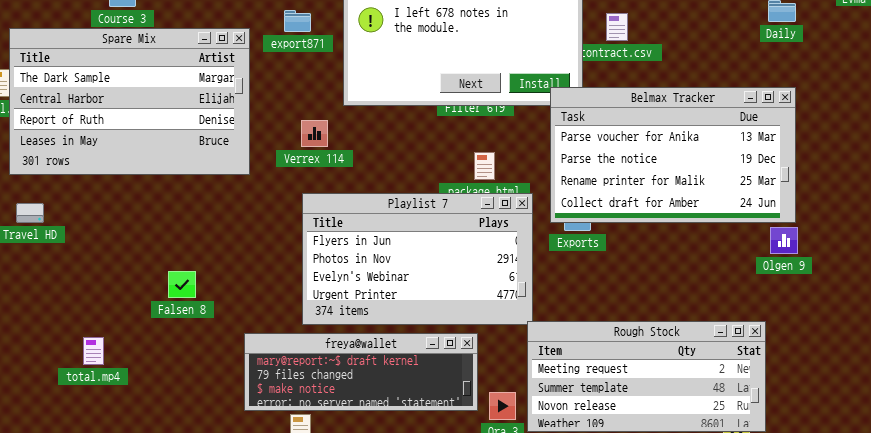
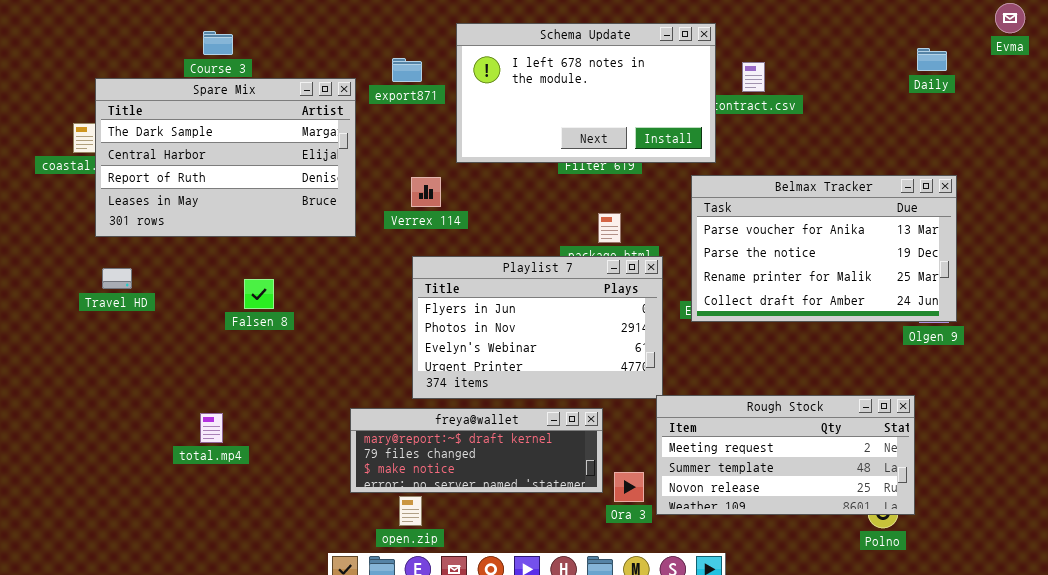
Belmax Tracker: [550,87,796,223] -> [691,175,957,322], moved
Falsen 8: [168,271,196,298] -> [244,279,274,309], moved
total.mp4: [83,337,104,365] -> [200,413,223,443], moved

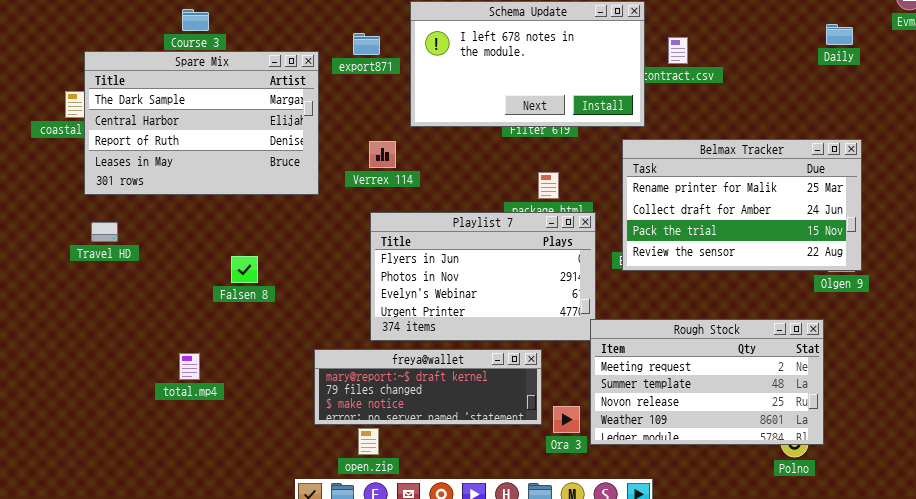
Belmax Tracker: [691,175,957,322] -> [622,139,862,271], scrolled down 2 rows
Falsen 8: [244,279,274,309] -> [231,256,258,283], moved
Rough Stock: [656,395,915,515] -> [590,319,824,445], resized

